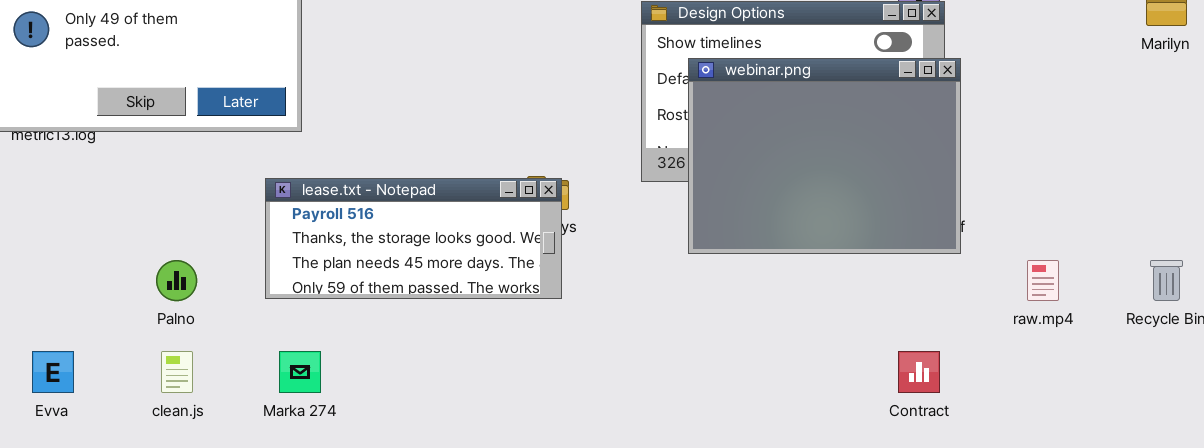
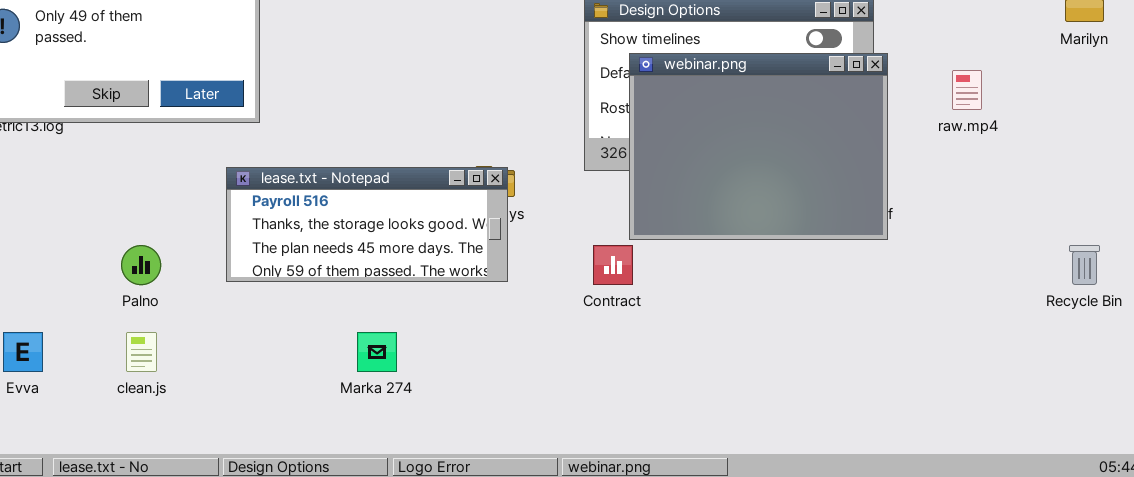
raw.mp4: [1027,260,1059,301] -> [952,70,982,110], moved
Marka 274: [279,351,321,393] -> [357,332,397,372], moved
Contract: [898,351,940,393] -> [593,245,633,285], moved

